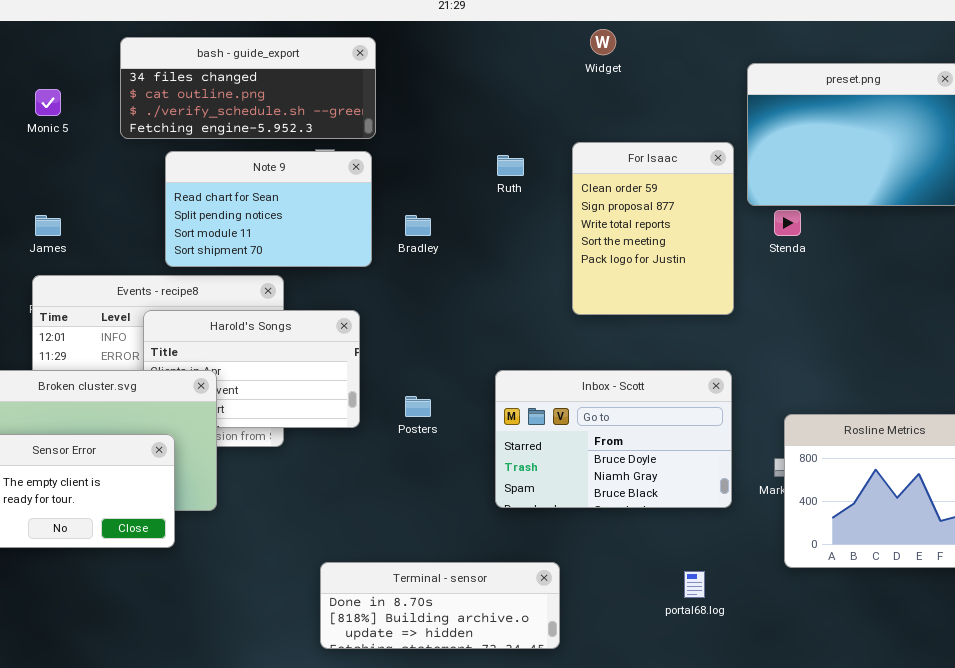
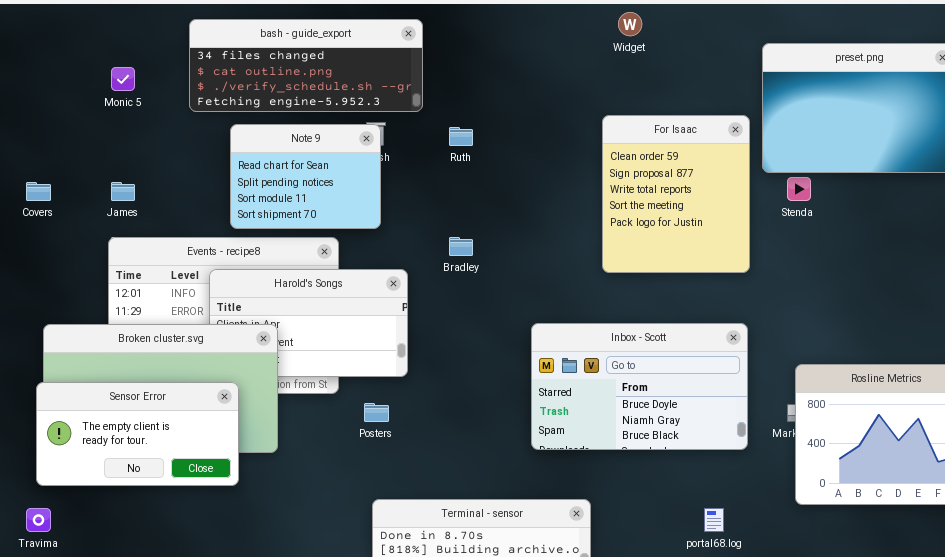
Note 9: [165,151,372,267] -> [230,124,381,229], resized
Ruth: [497,155,524,176] -> [449,127,473,146], moved
Bradley: [405,215,431,236] -> [449,237,473,256], moved
Posters: [405,396,431,417] -> [364,403,389,422], moved

